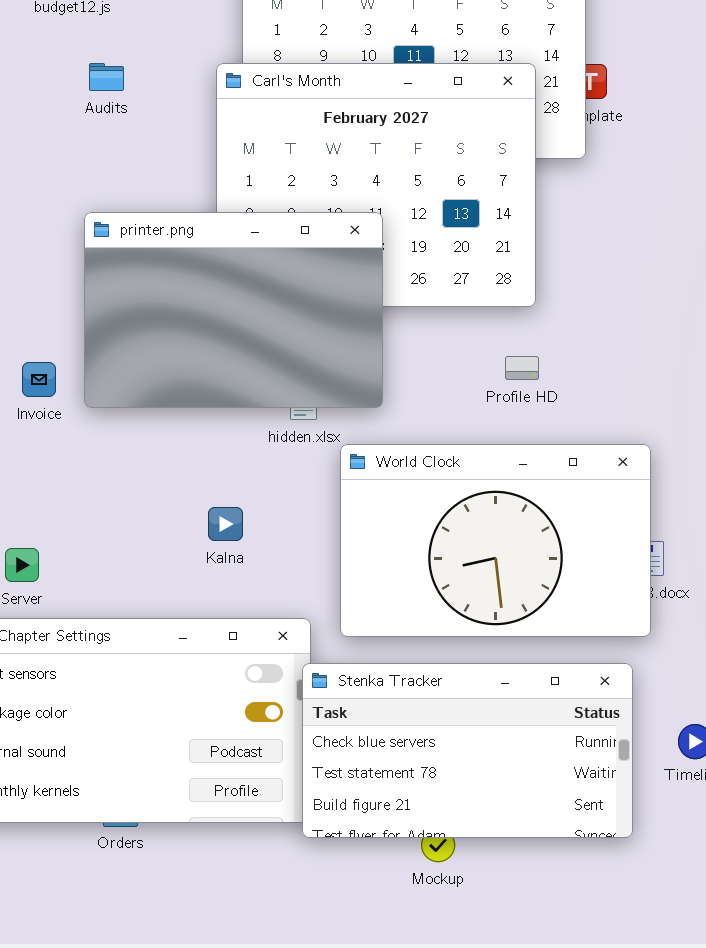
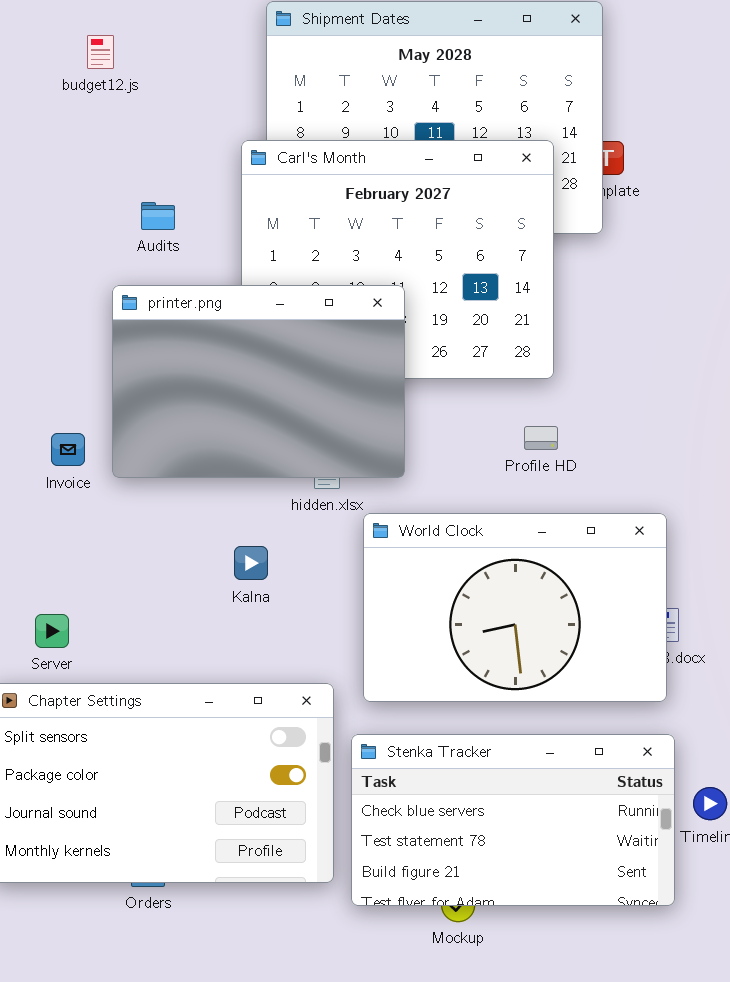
Audits: [89,63,124,91] -> [141,202,175,230], moved
Kalna: [208,507,243,541] -> [234,546,268,580], moved
Stenka Tracker: [302,663,633,838] -> [351,734,675,906], moved

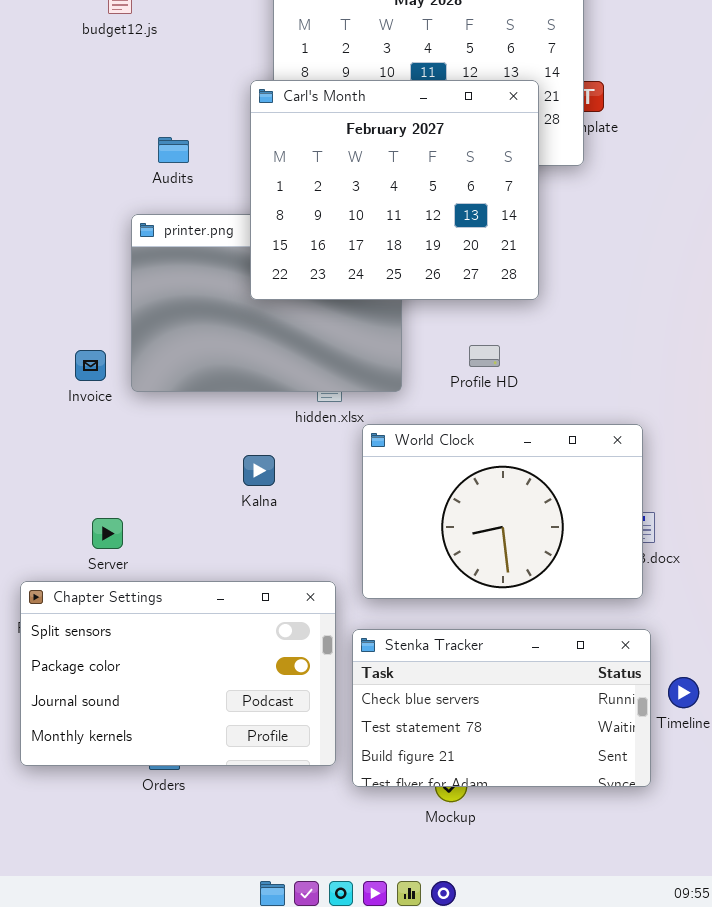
Carl's Month: [241,140,554,379] -> [250,80,539,300], raised
Profile HD: [524,426,558,450] -> [469,345,500,367], moved
Server: [35,614,69,648] -> [92,518,123,549], moved

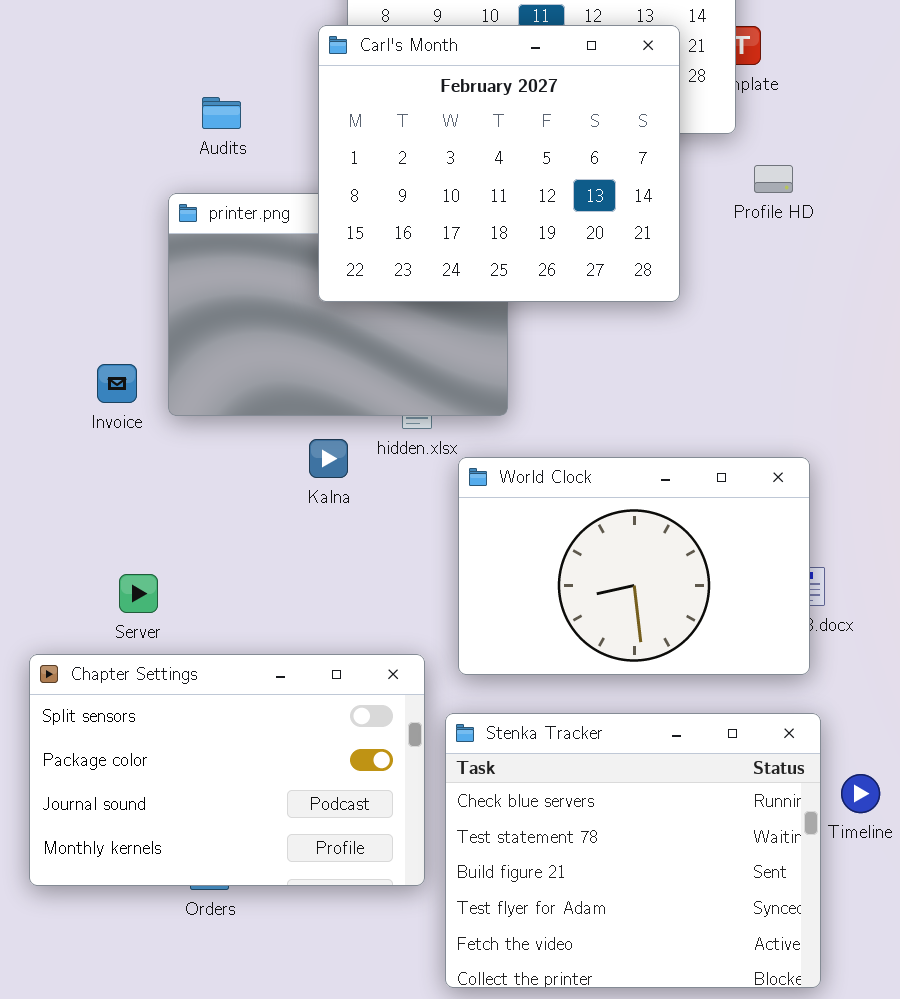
Profile HD: [469,345,500,367] -> [754,165,793,193], moved
Kalna: [243,455,275,486] -> [309,439,348,478], moved
Stenka Tracker: [352,629,651,787] -> [445,713,821,988], resized

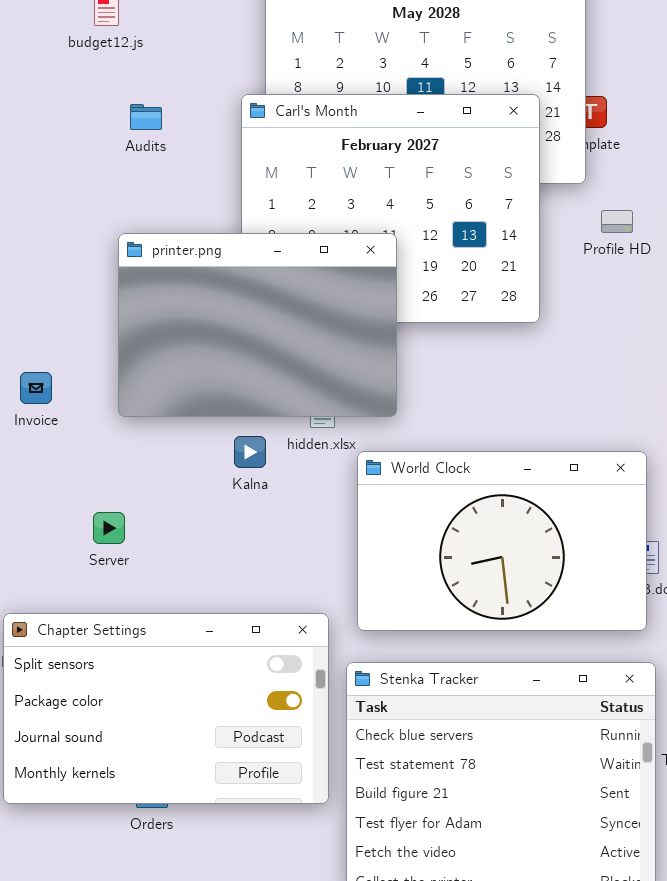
Audits: [202,97,241,129] -> [130,104,162,130], moved
printer.png: [168,193,508,416] -> [118,233,397,417], raised
Invoice: [97,364,137,403] -> [20,372,52,404], moved
Server: [119,574,158,613] -> [93,512,125,544], moved

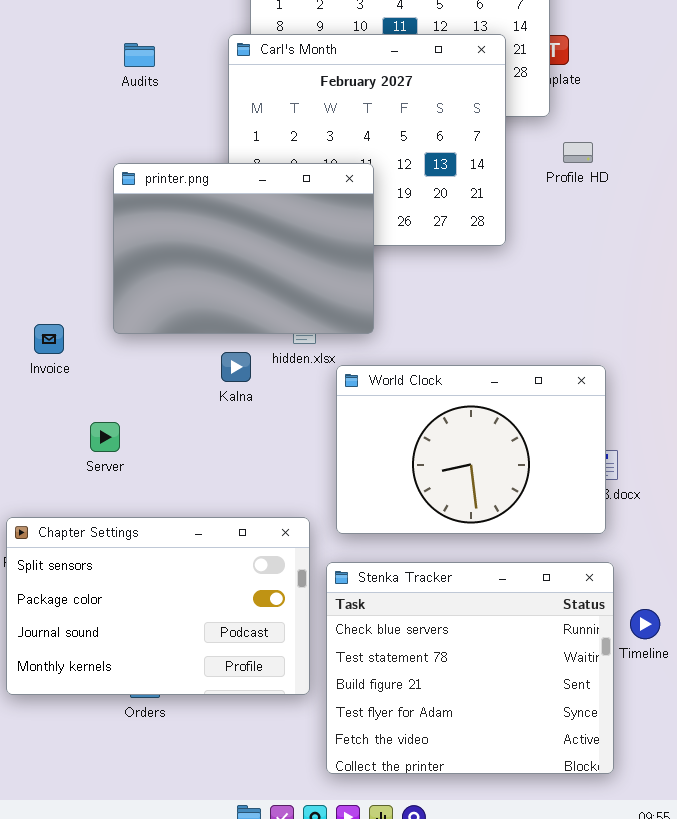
Invoice: [20,372,52,404] -> [34,324,64,354], moved

